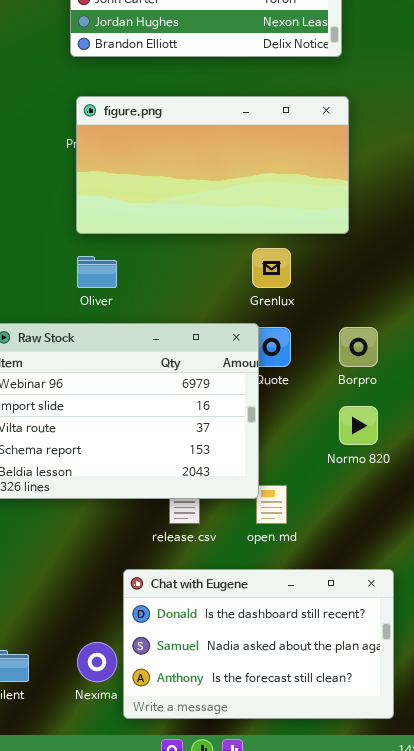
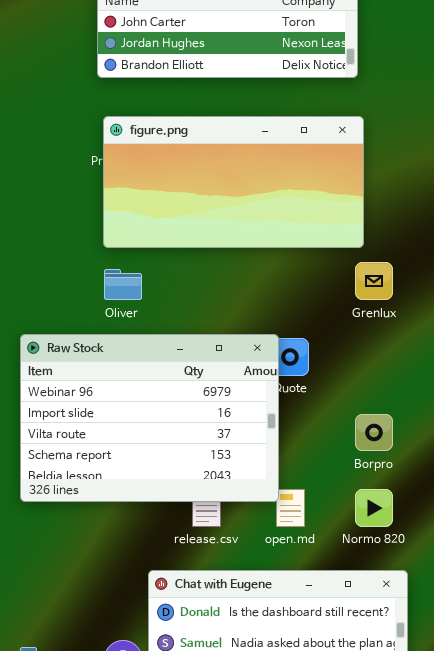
Grenlux: [252,248,291,288] -> [355,262,393,300], moved
Borpro: [339,327,378,367] -> [355,414,393,451], moved
Normo 820: [339,406,378,445] -> [355,489,393,527], moved

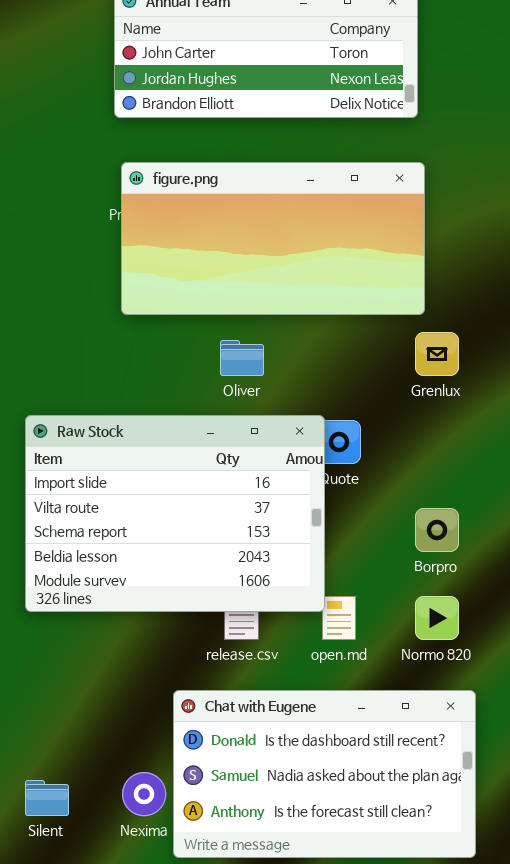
Oliver: [104,269,142,300] -> [220,340,264,376], moved
Raw Stock: [20,334,279,502] -> [25,415,325,612], scrolled down 1 row

